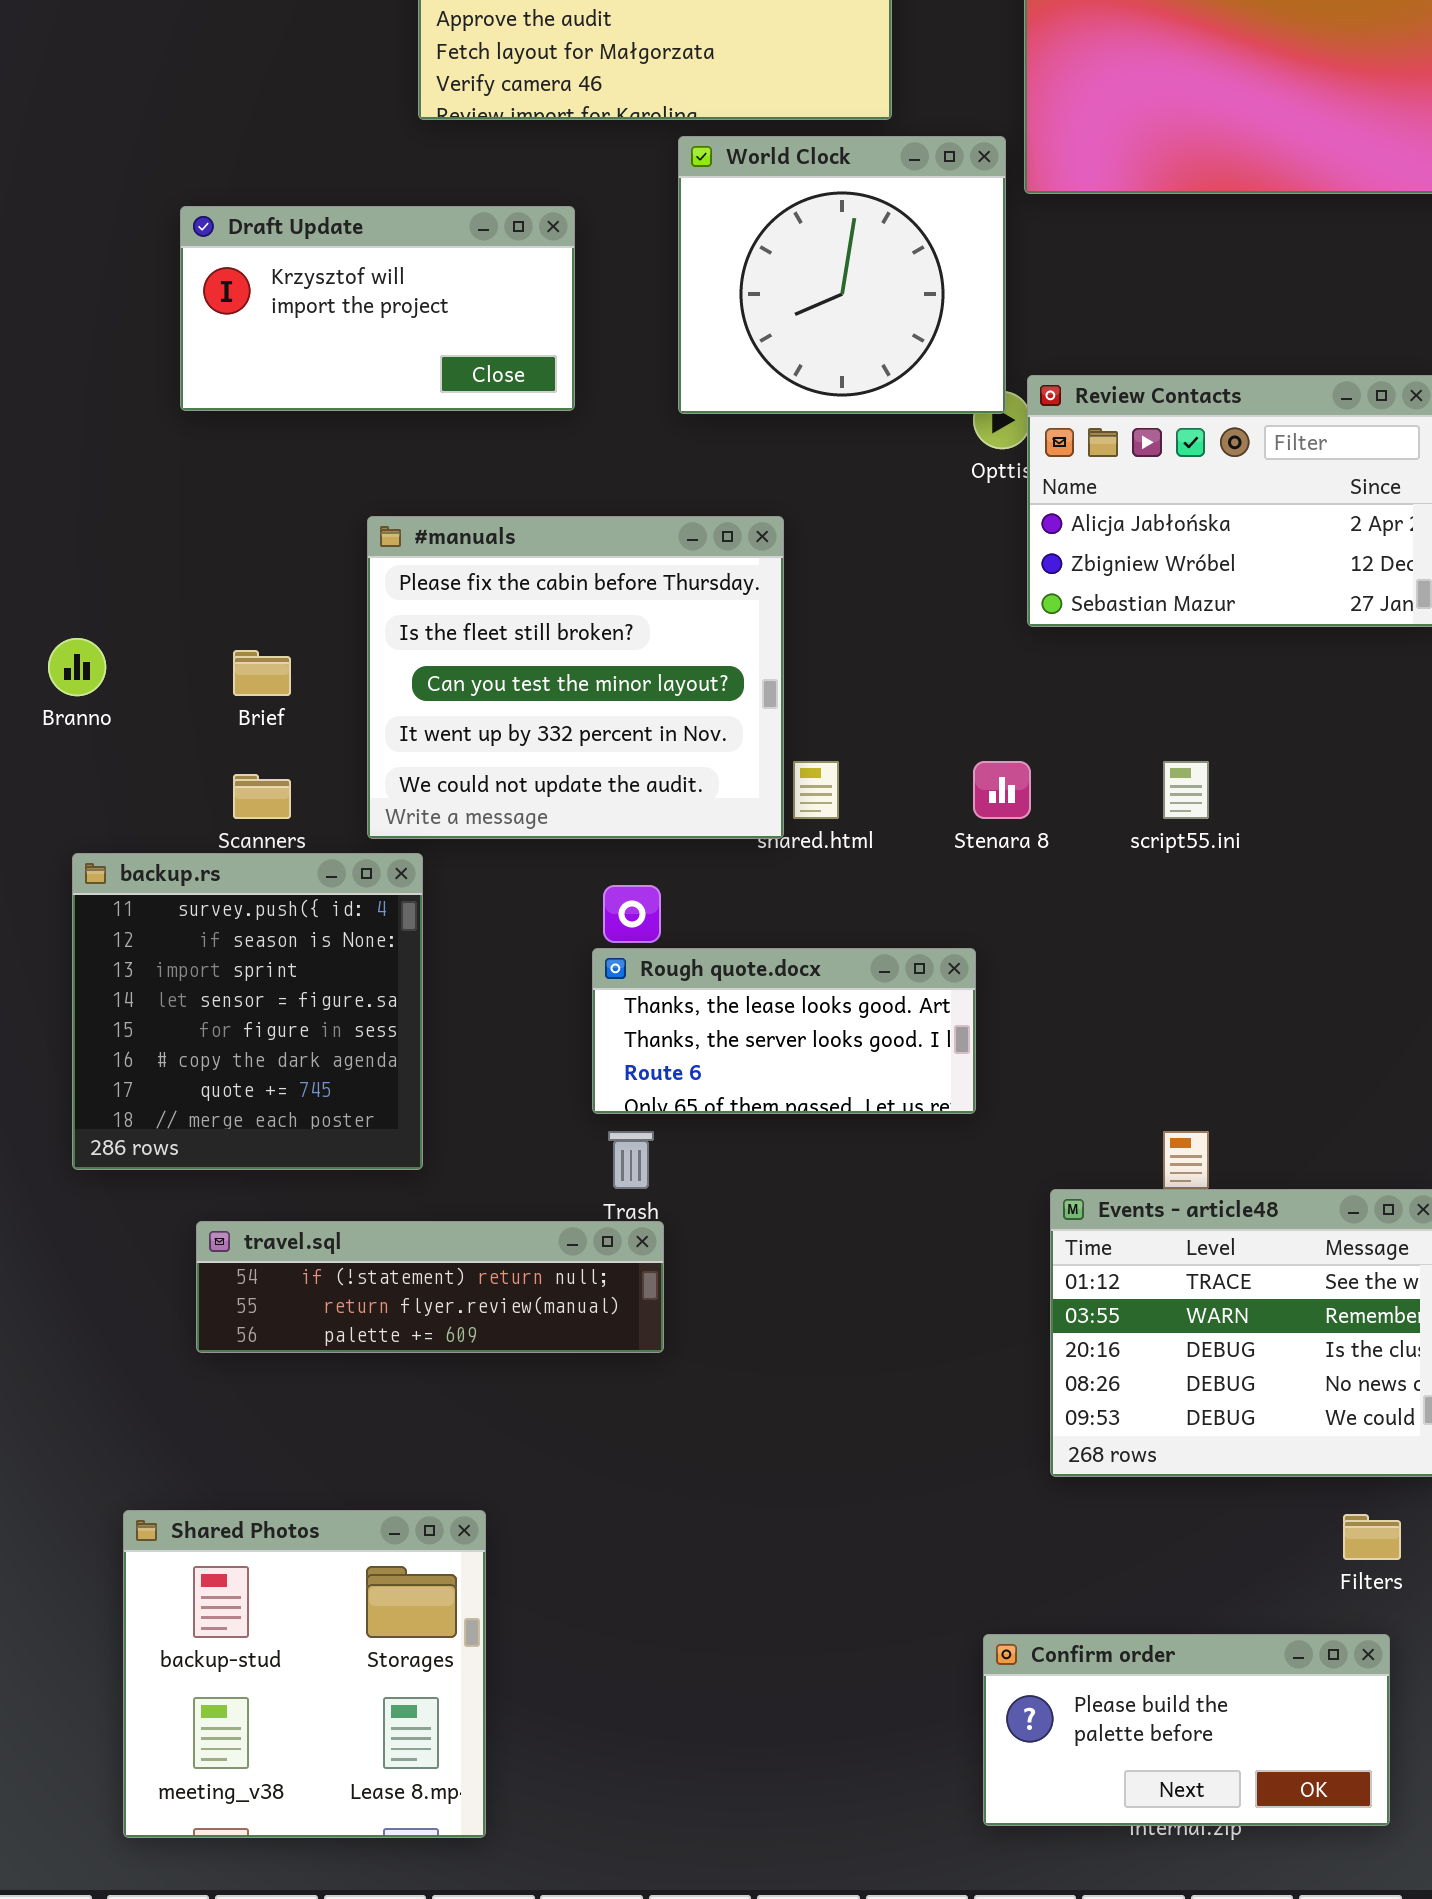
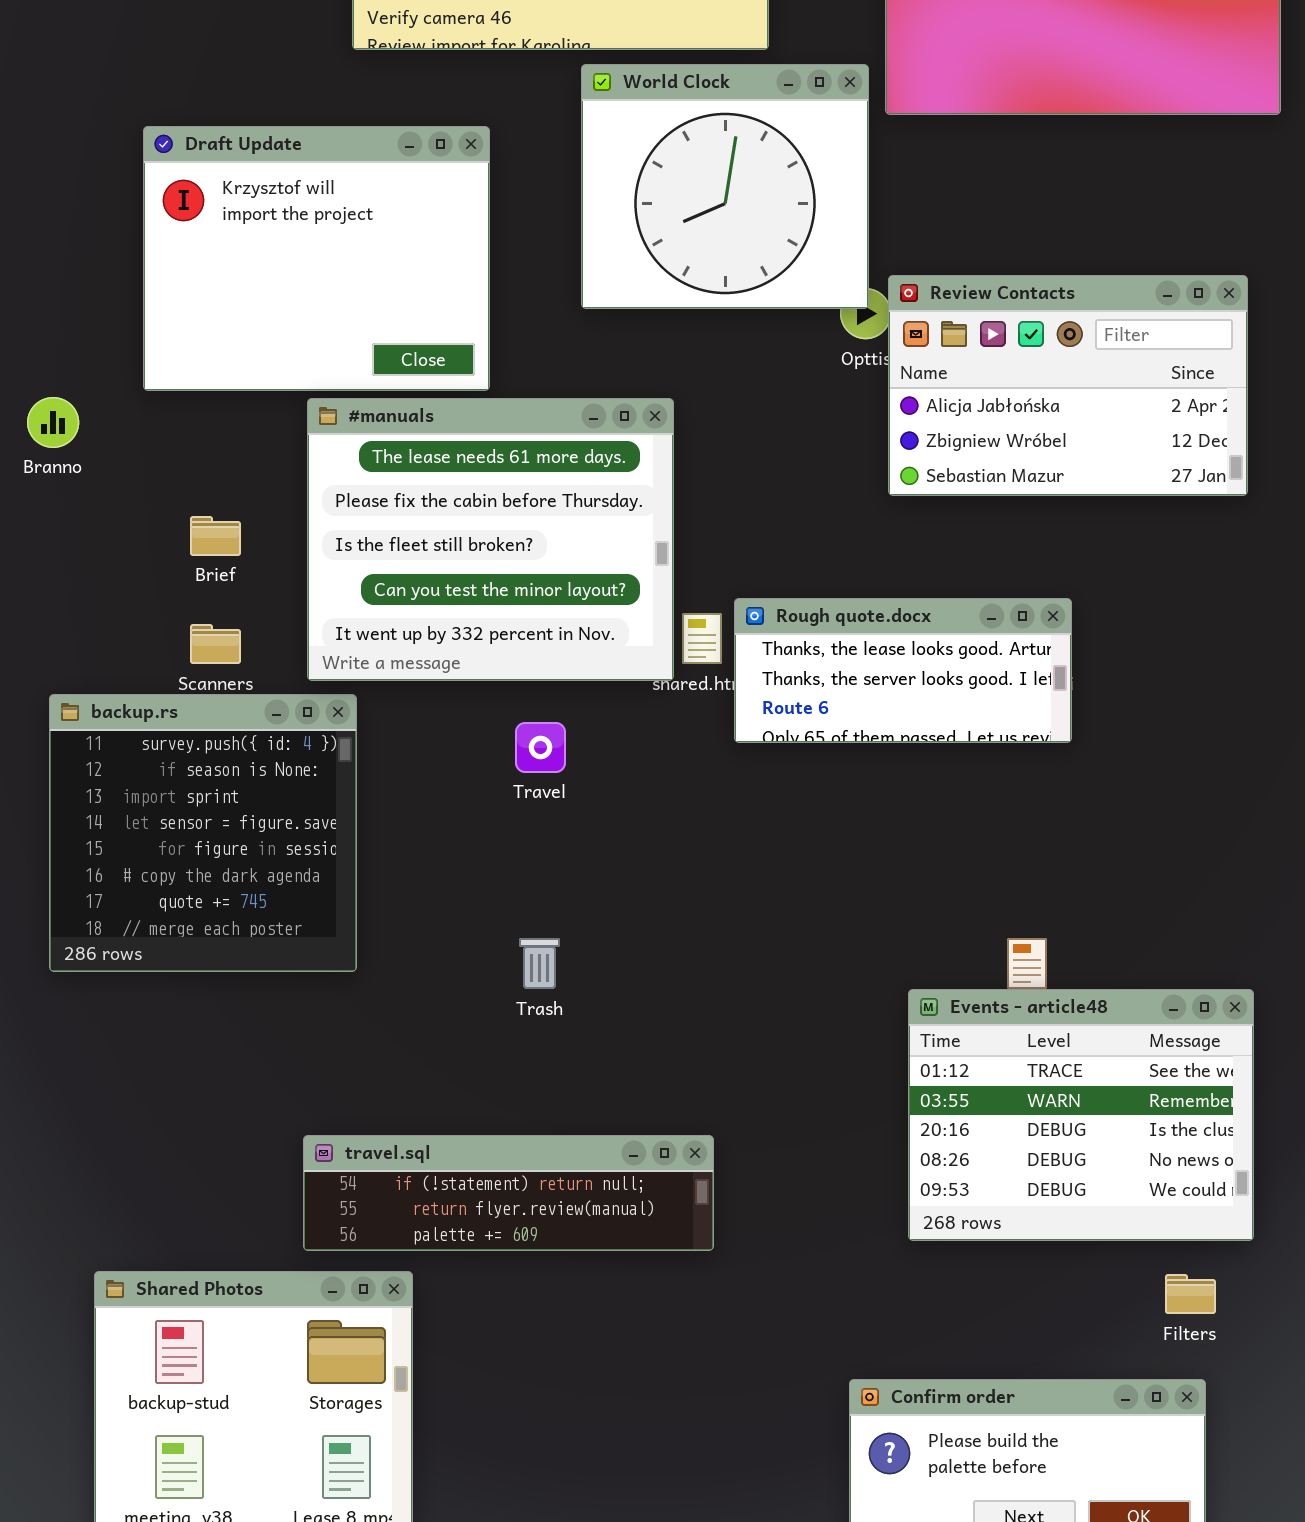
Draft Update: [180,206,575,411] -> [143,126,490,391], resized
#manuals: [367,516,784,839] -> [307,398,674,681], scrolled up 1 row
Branno: [48,638,106,696] -> [27,397,79,448], moved
Rough quote.docx: [592,948,976,1114] -> [734,598,1072,743], moved
travel.sql: [196,1221,664,1353] -> [303,1135,714,1251], moved

